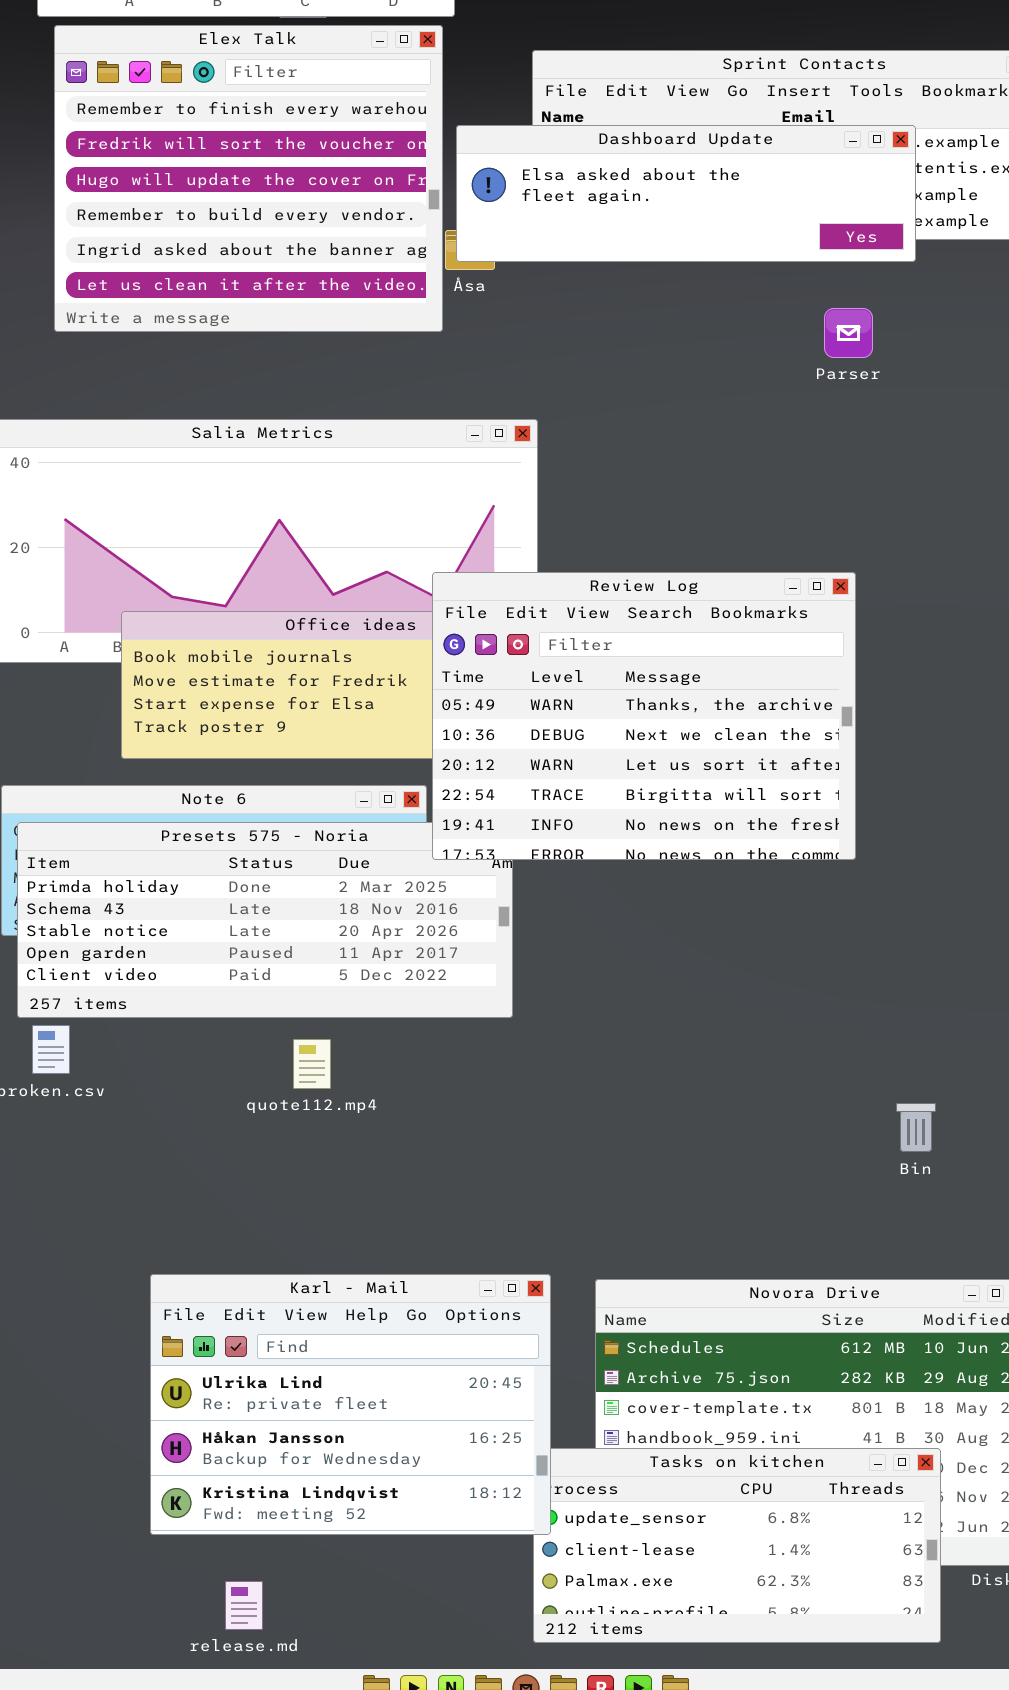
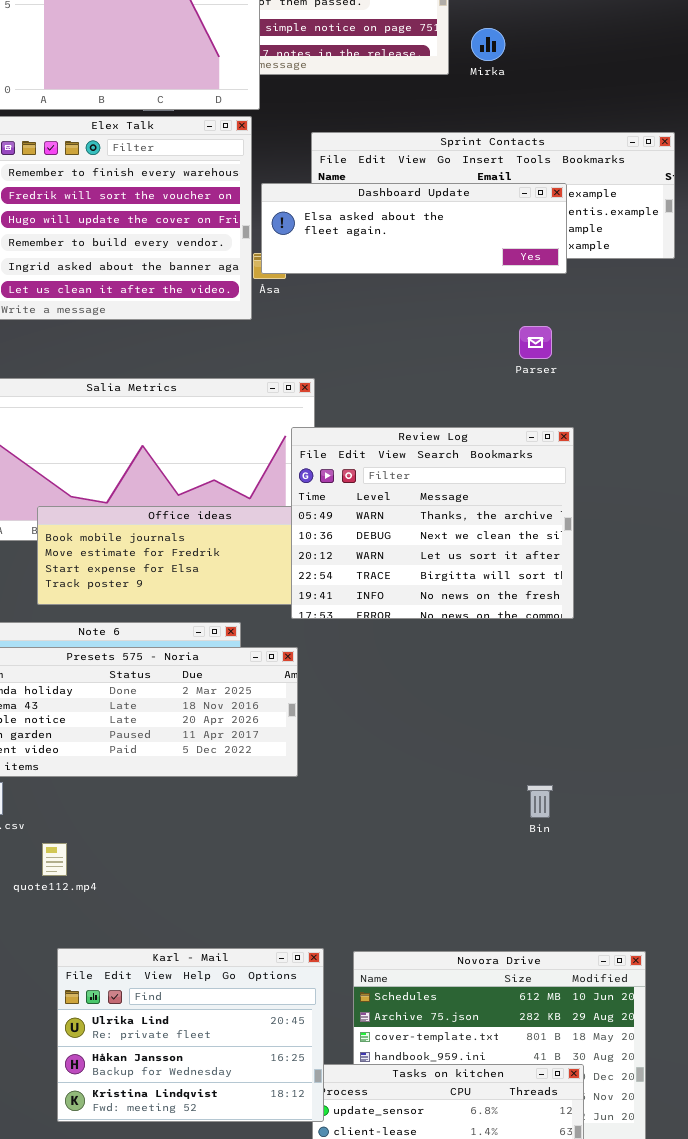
Parser: [824,308,873,358] -> [519,326,552,359], moved
Review Log: [432,572,856,860] -> [291,427,574,619], moved
quote112.mp4: [293,1039,331,1089] -> [42,843,67,876], moved
Bin: [896,1103,936,1152] -> [527,785,553,818], moved

